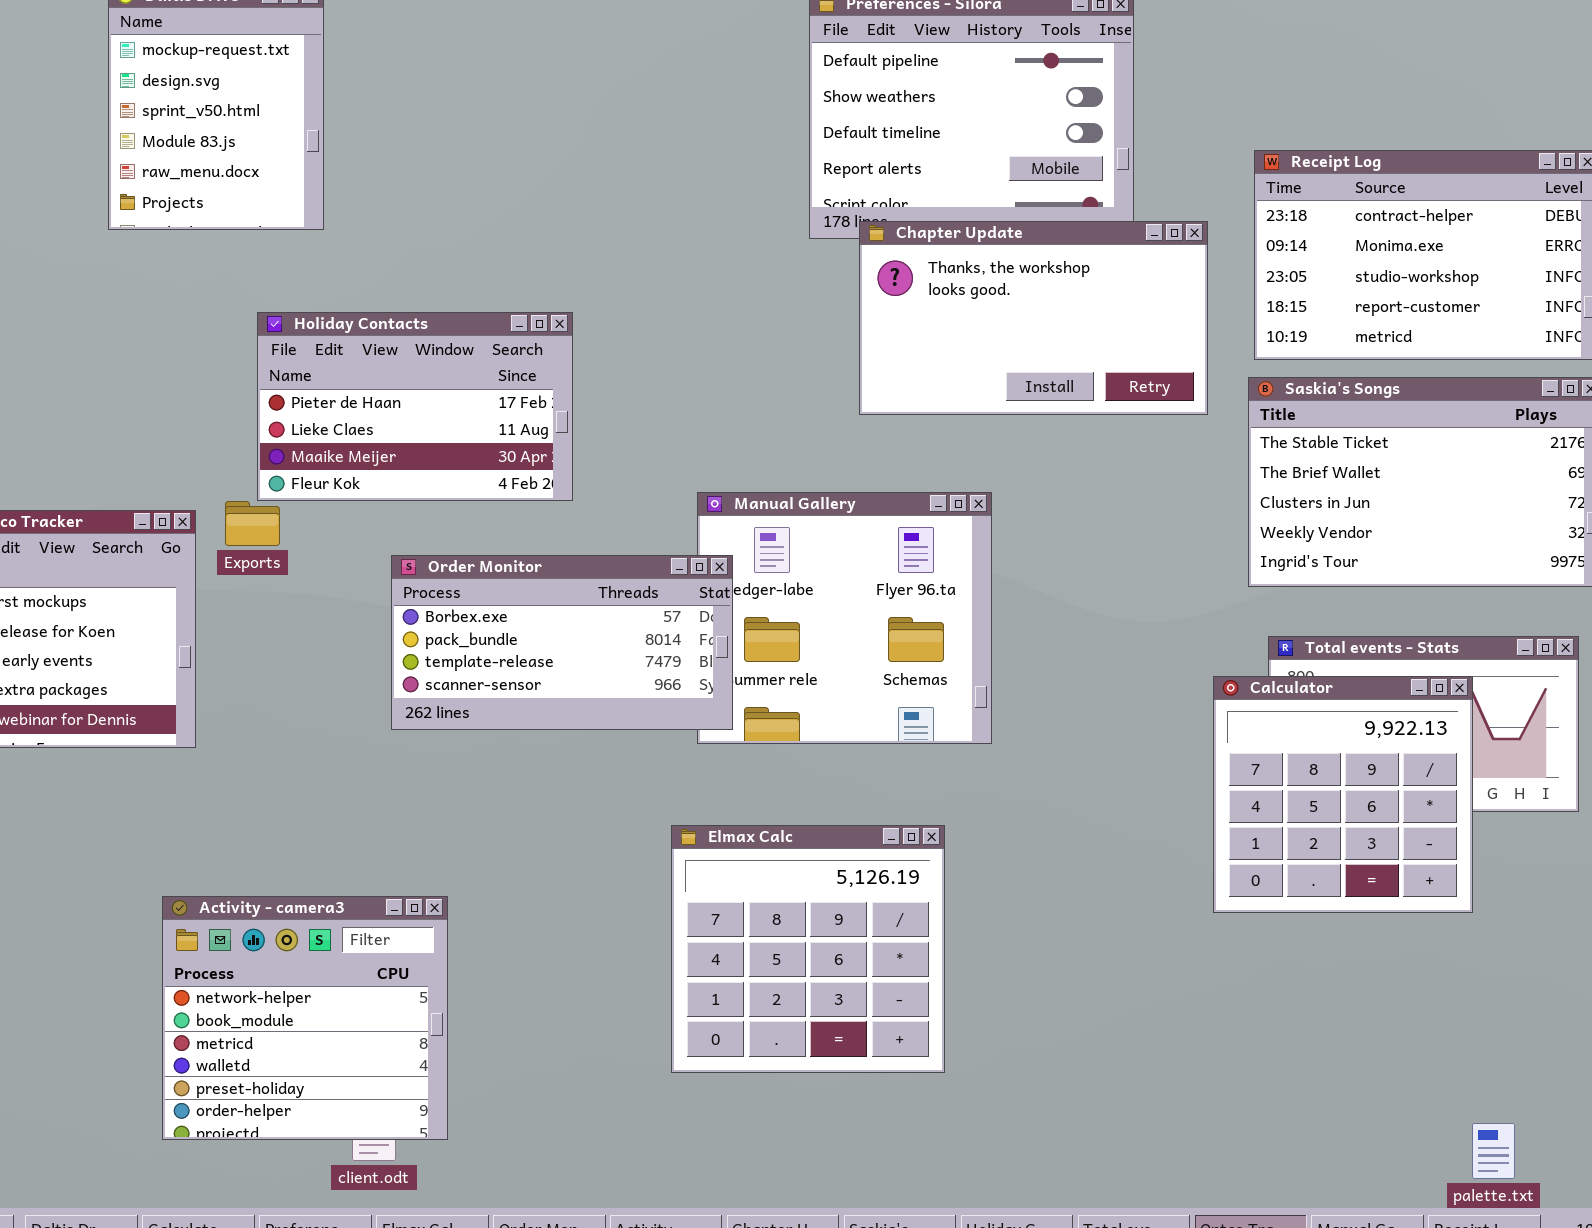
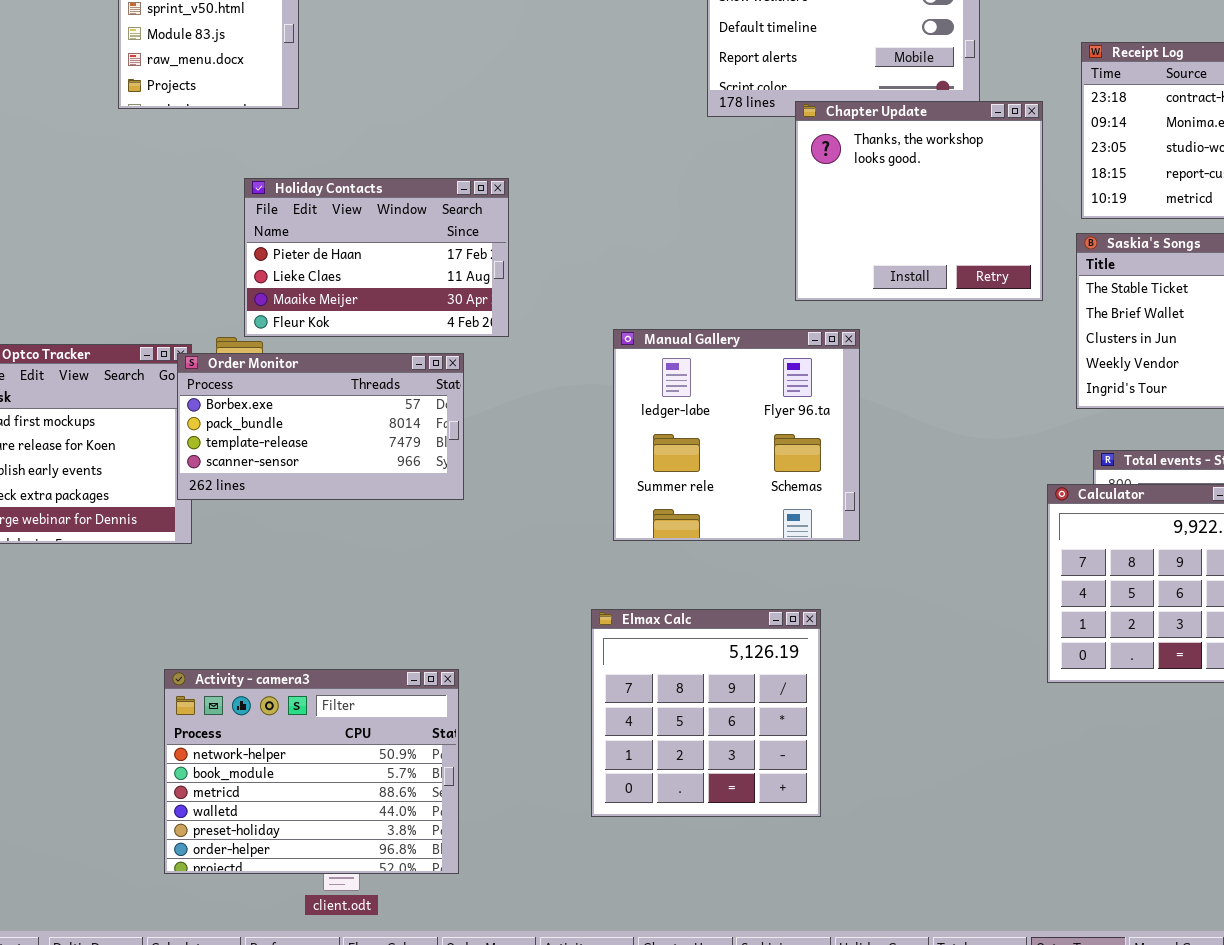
Chapter Update: [859,221,1208,415] -> [795,101,1043,301], resized
Order Monitor: [391,555,733,730] -> [177,353,464,500], moved
Activity - camera3: [162,896,448,1140] -> [164,669,459,874], resized

